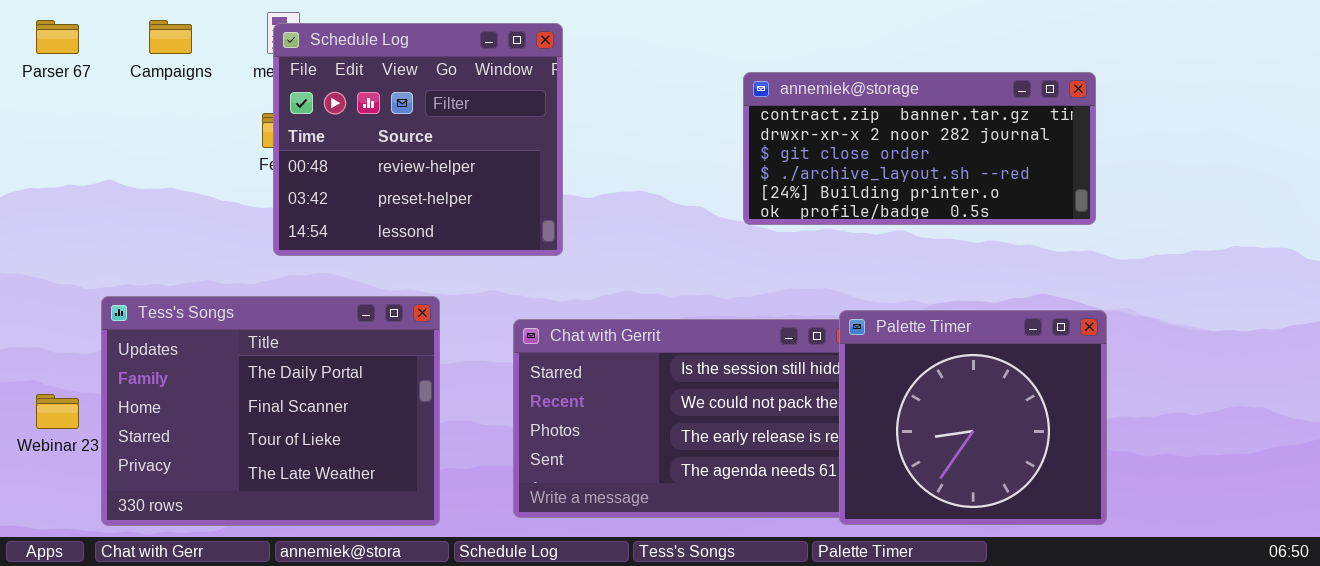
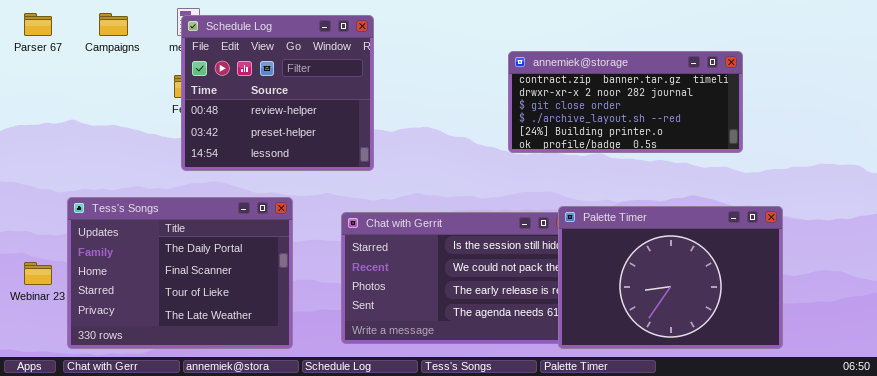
annemiek@storage: [743,72,1096,225] -> [508,51,743,153], moved
Palette Timer: [839,310,1107,525] -> [558,206,783,349], resized

